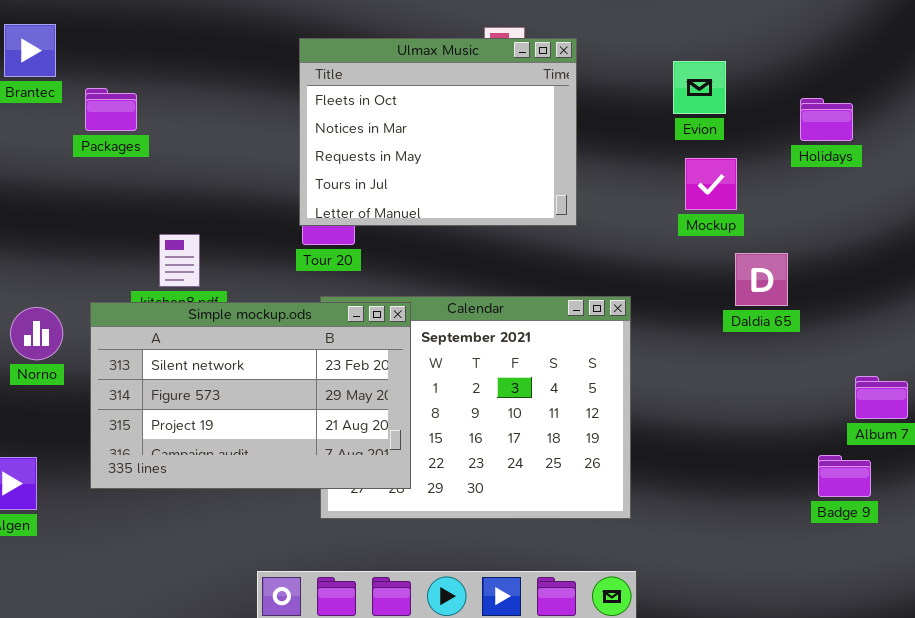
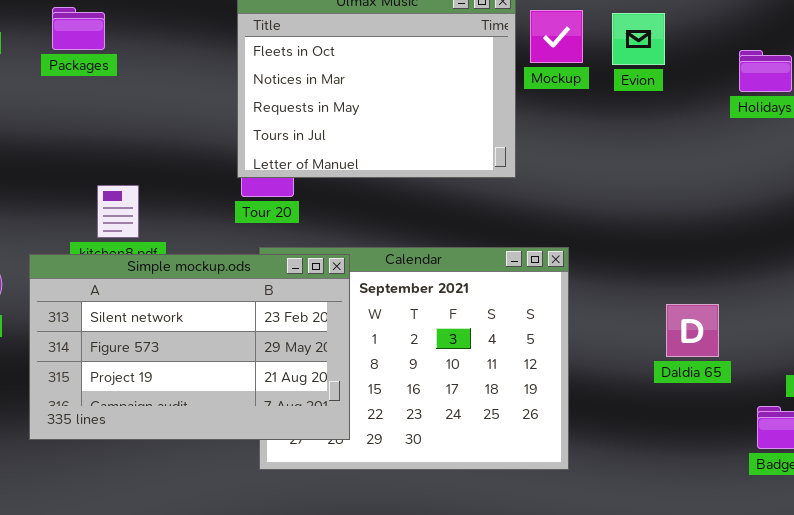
Packages: [85,88,137,131] -> [52,7,105,50], moved
Mockup: [685,158,737,210] -> [530,10,583,63], moved
Daldia 65: [735,253,788,306] -> [666,304,719,357], moved

